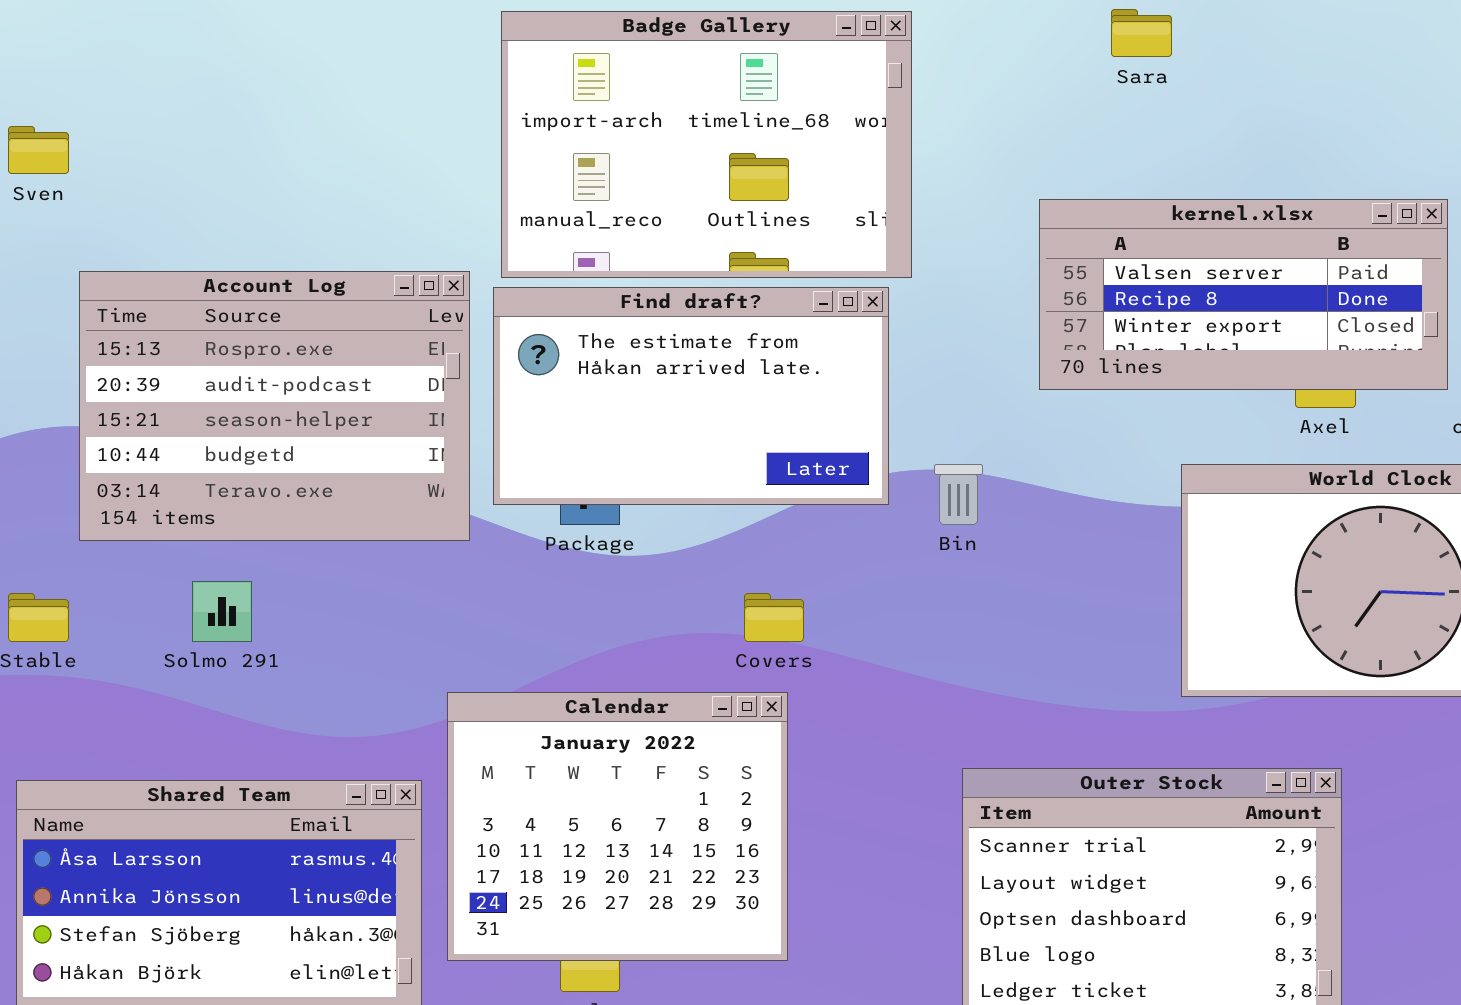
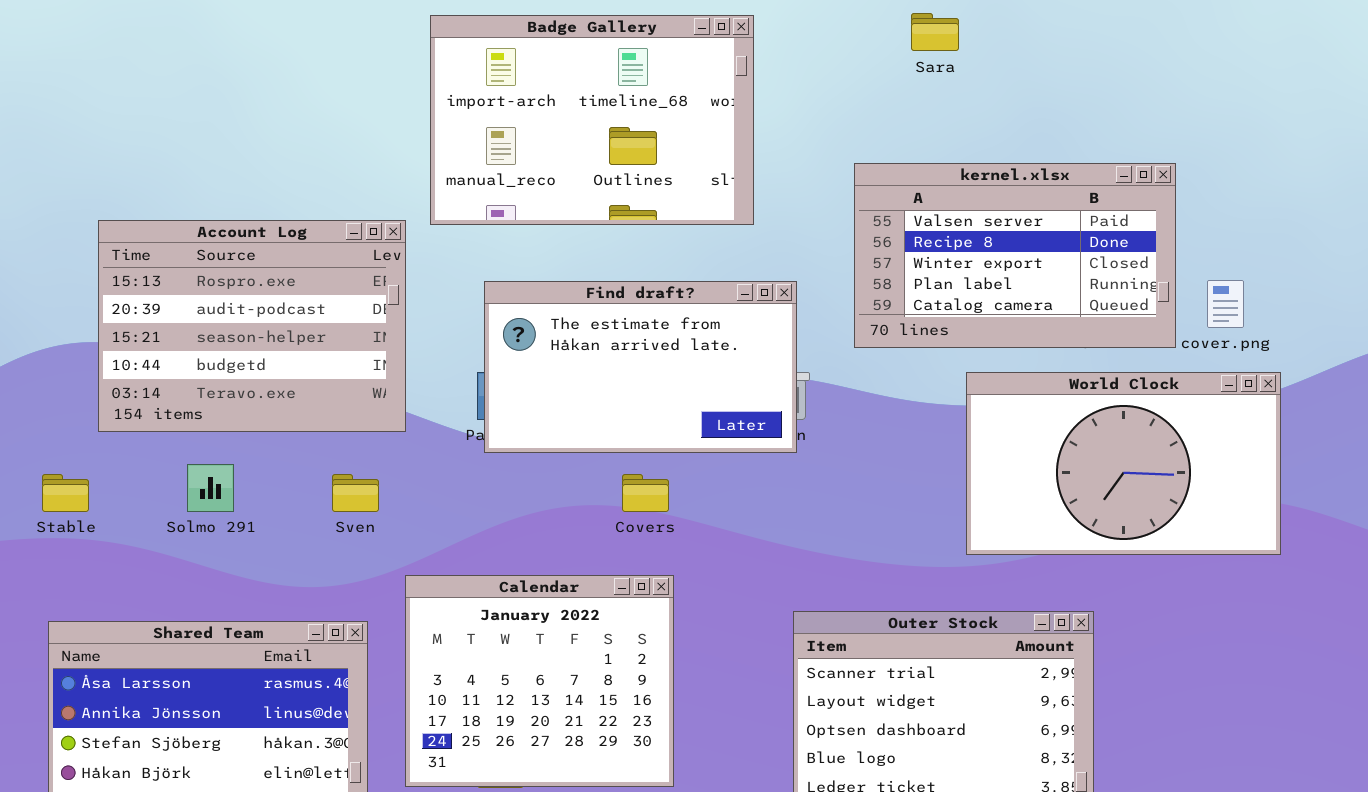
Sven: [8,126,69,174] -> [332,474,379,512], moved
kernel.xlsx: [1039,199,1448,390] -> [854,163,1176,348], resized
Find draft?: [493,287,889,505] -> [484,281,797,453], moved
Calendar: [447,692,788,961] -> [405,575,674,787], moved

